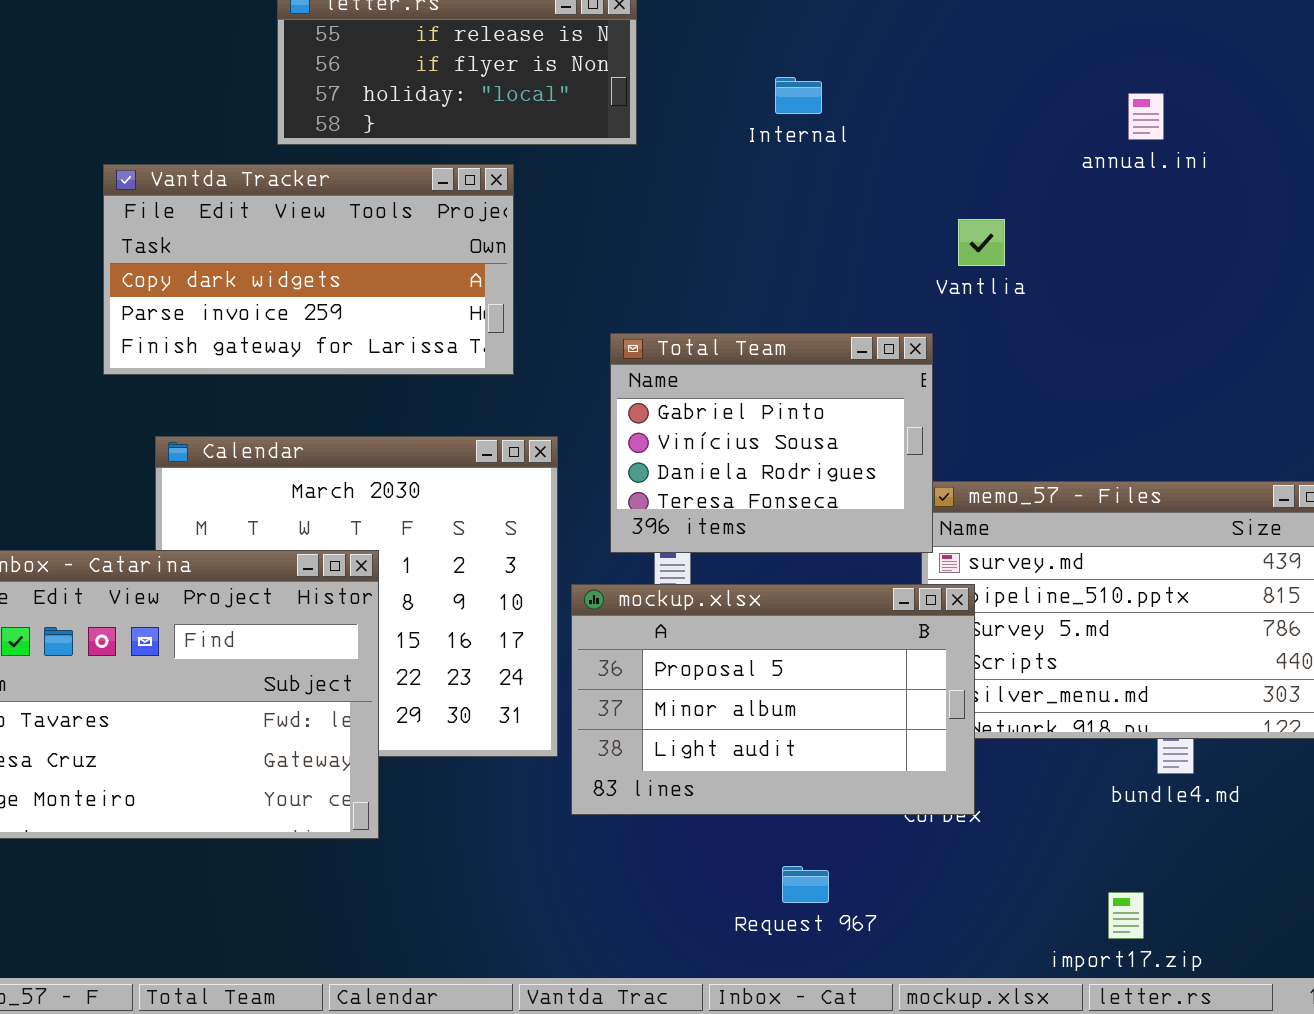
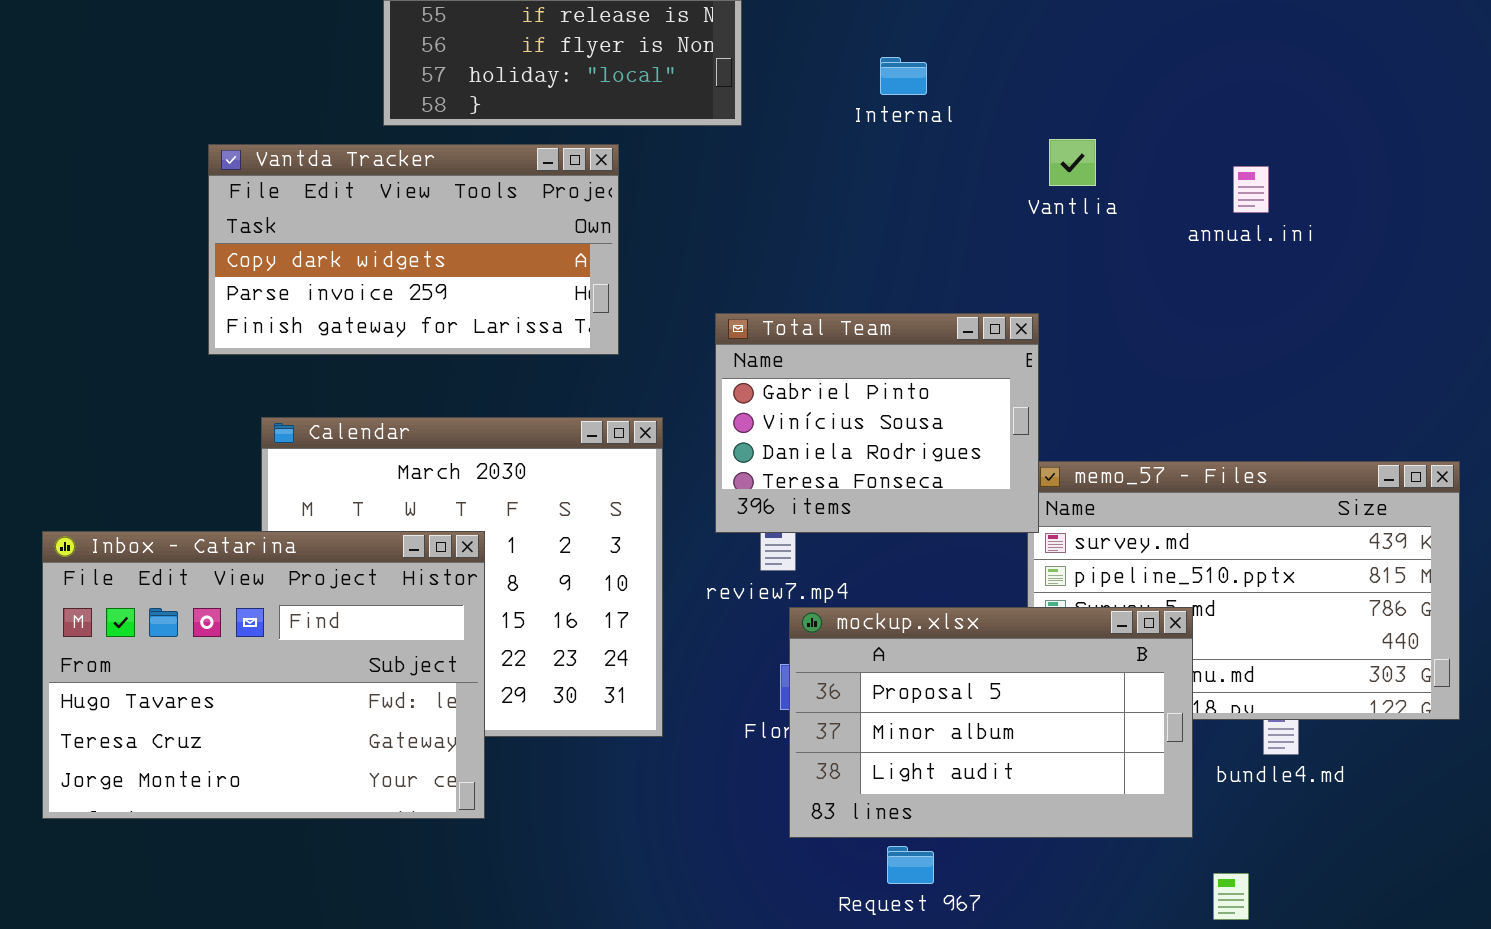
annual.ini: [1128,93,1164,140] -> [1233,166,1269,213], moved
Vantlia: [958,219,1005,266] -> [1049,139,1096,186], moved
mockup.xlsx: [571,584,975,815] -> [789,607,1193,838], moved

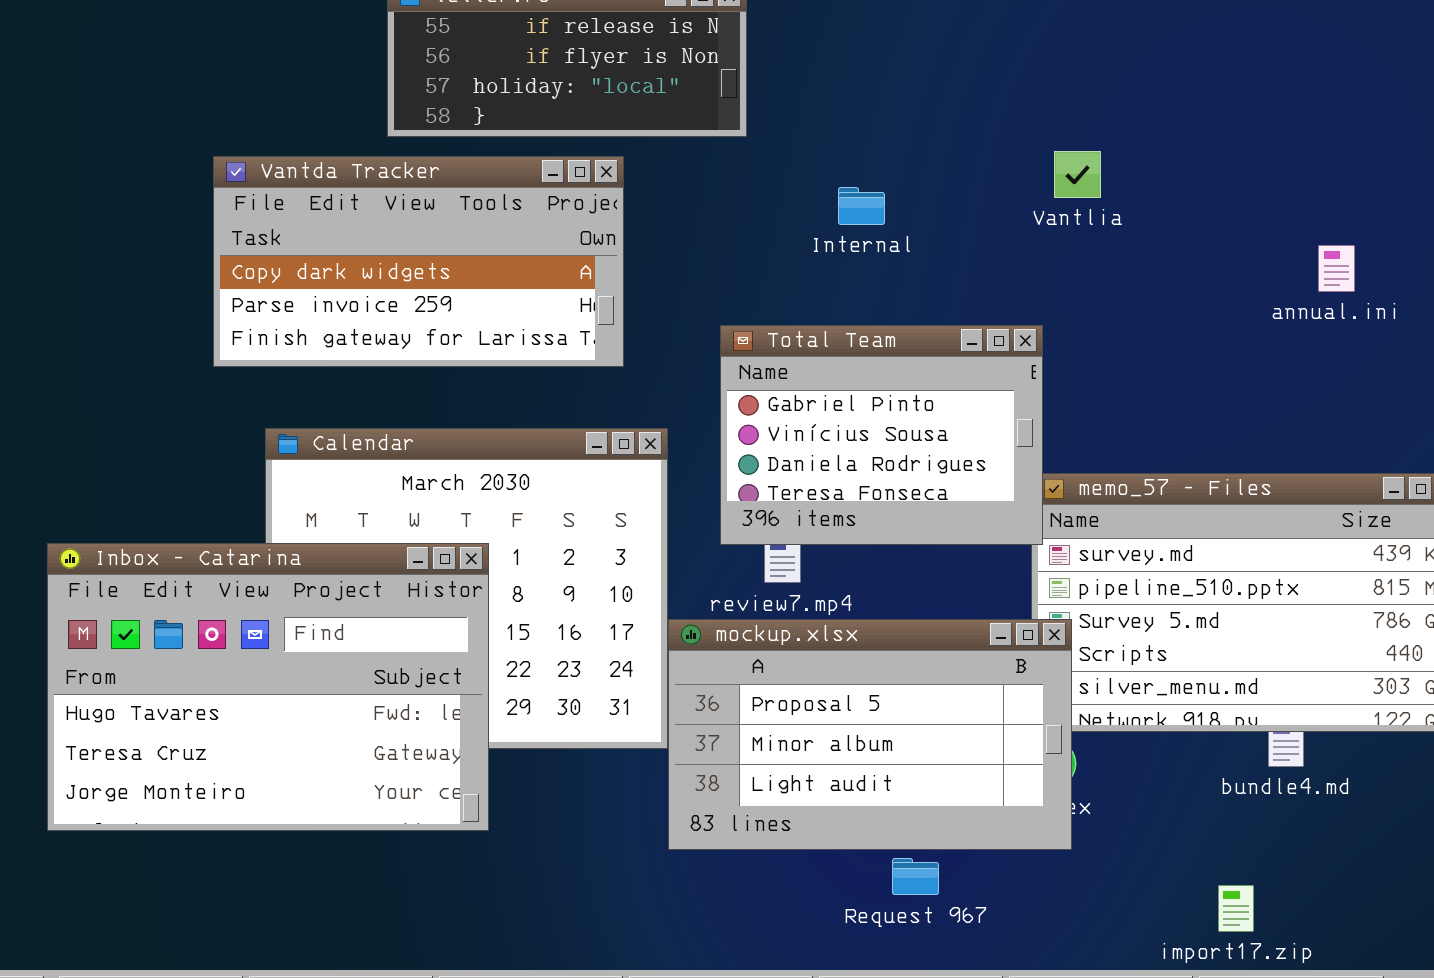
Internal: [880,57,927,95] -> [838,187,885,225], moved
annual.ini: [1233,166,1269,213] -> [1318,245,1355,292], moved
mockup.xlsx: [789,607,1193,838] -> [668,619,1072,850], moved

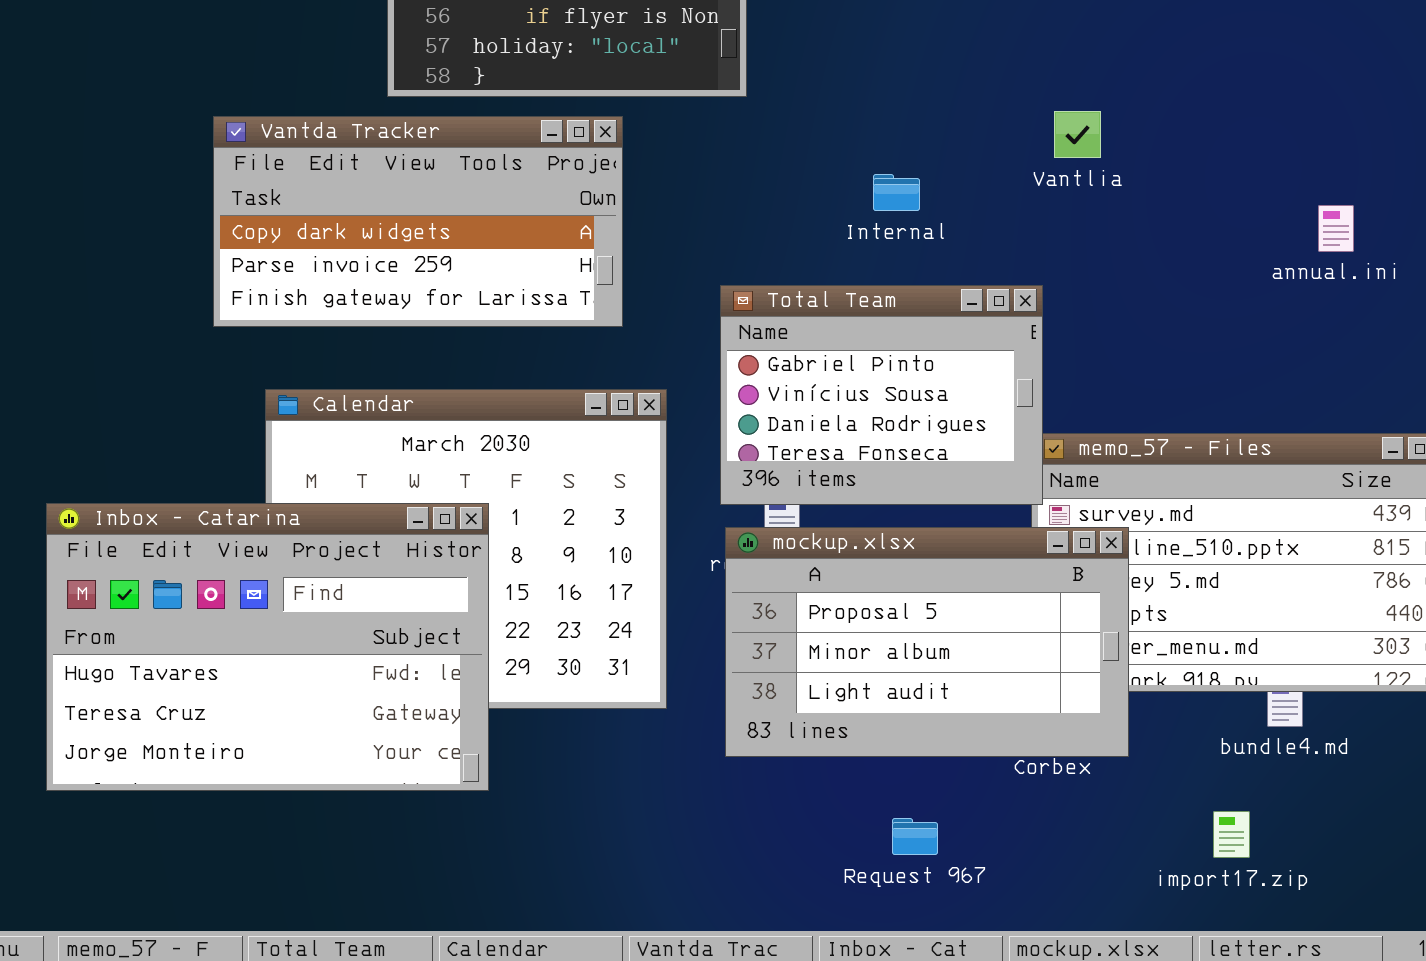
Internal: [838,187,885,225] -> [873,174,920,211], moved
mockup.xlsx: [668,619,1072,850] -> [725,527,1129,757], moved
import17.zip: [1218,885,1254,932] -> [1213,811,1250,858], moved

